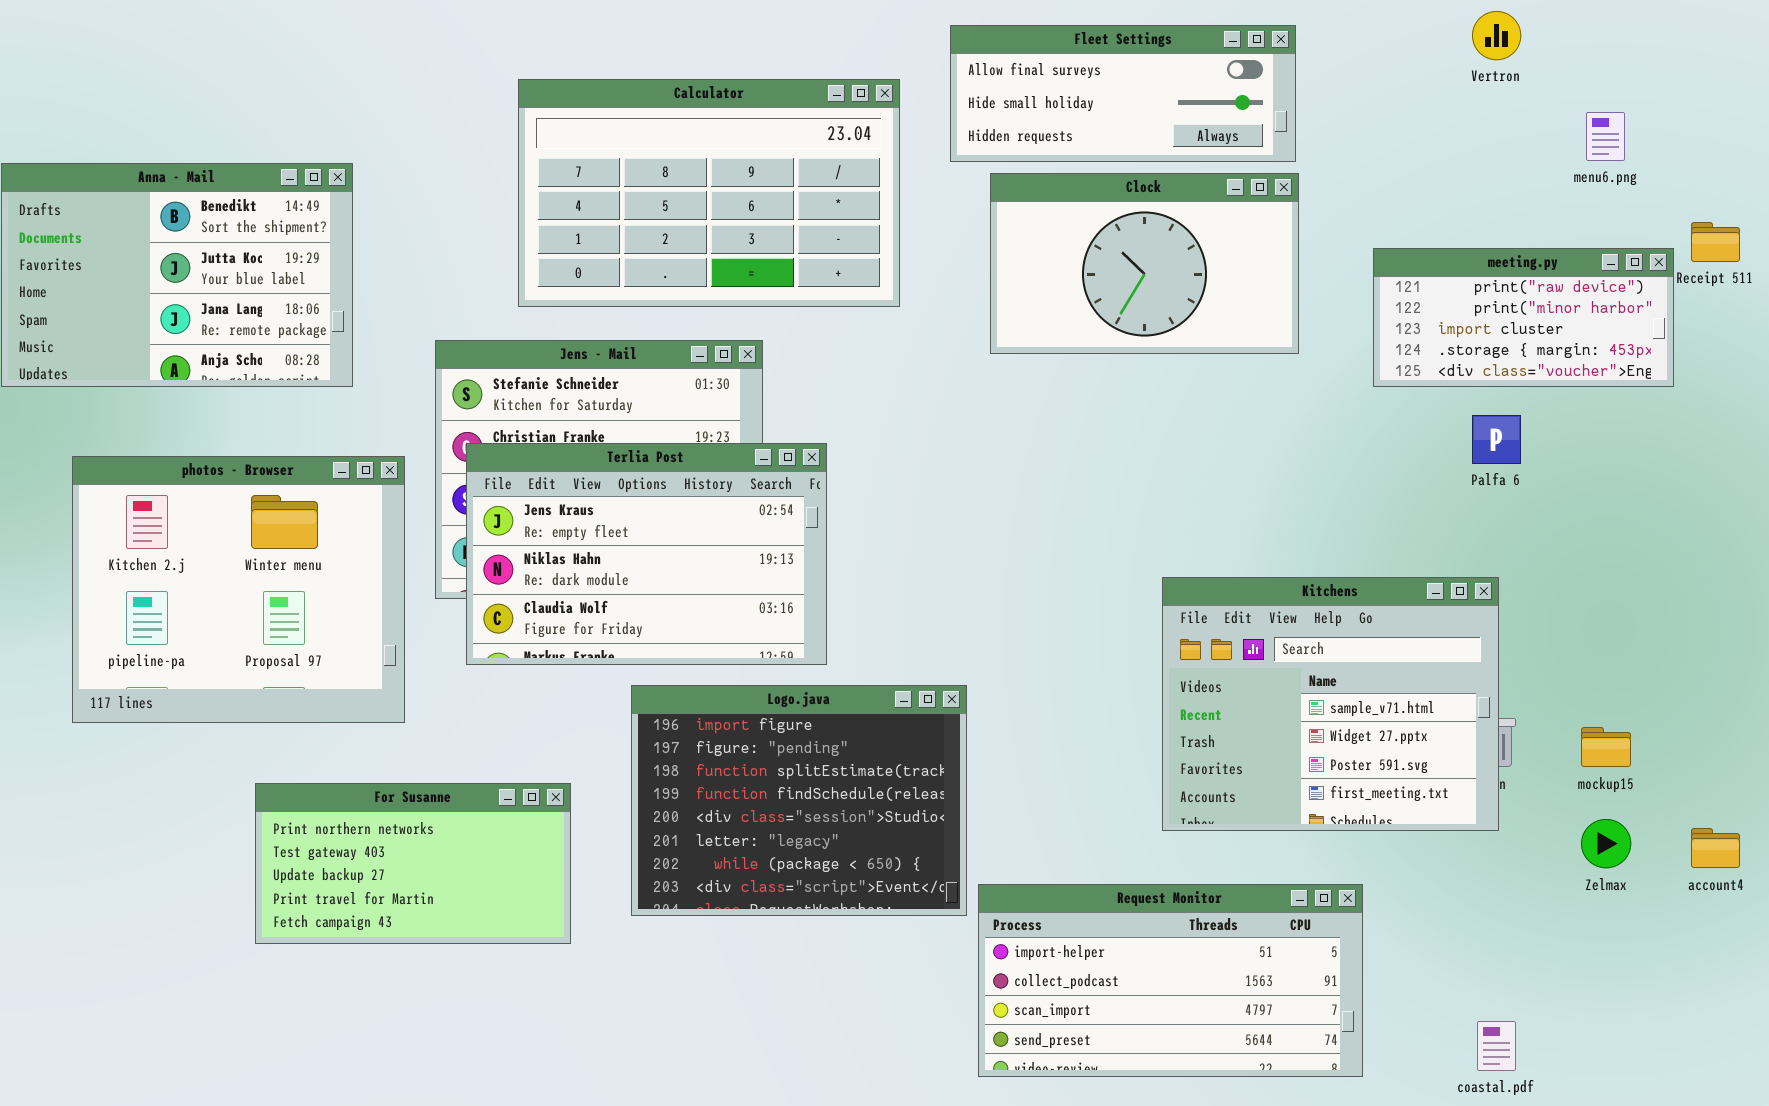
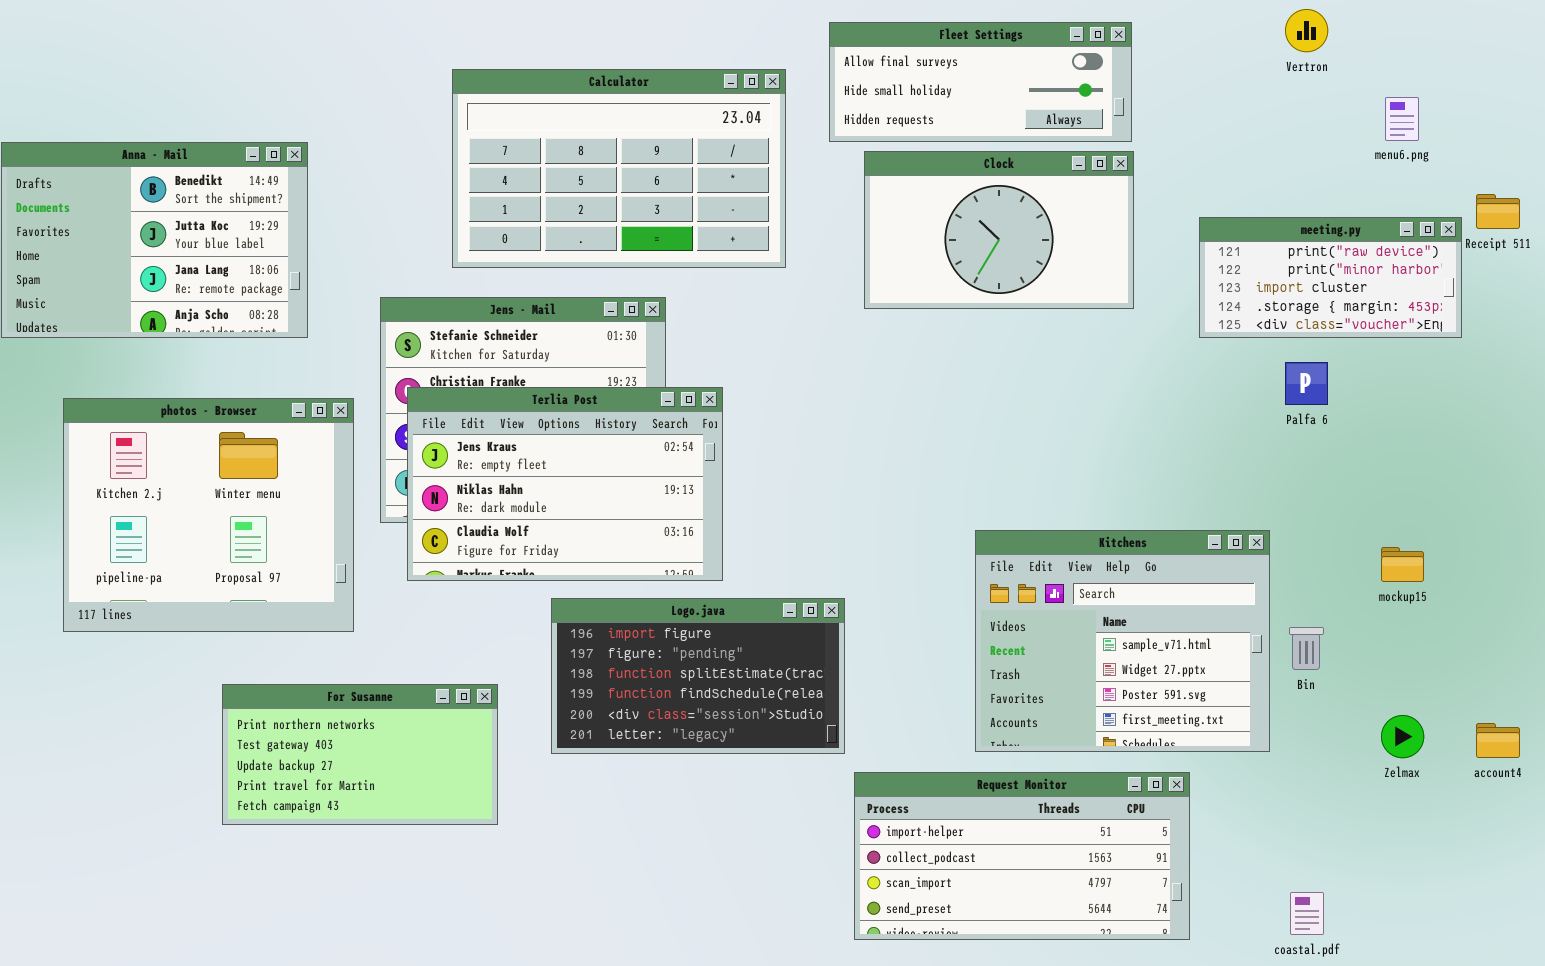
Kitchens: [1162,577,1499,831] -> [975,530,1270,752], moved
Logo.java: [631,685,967,916] -> [551,598,845,754], resized
mockup15: [1581,727,1631,767] -> [1381,547,1424,582], moved

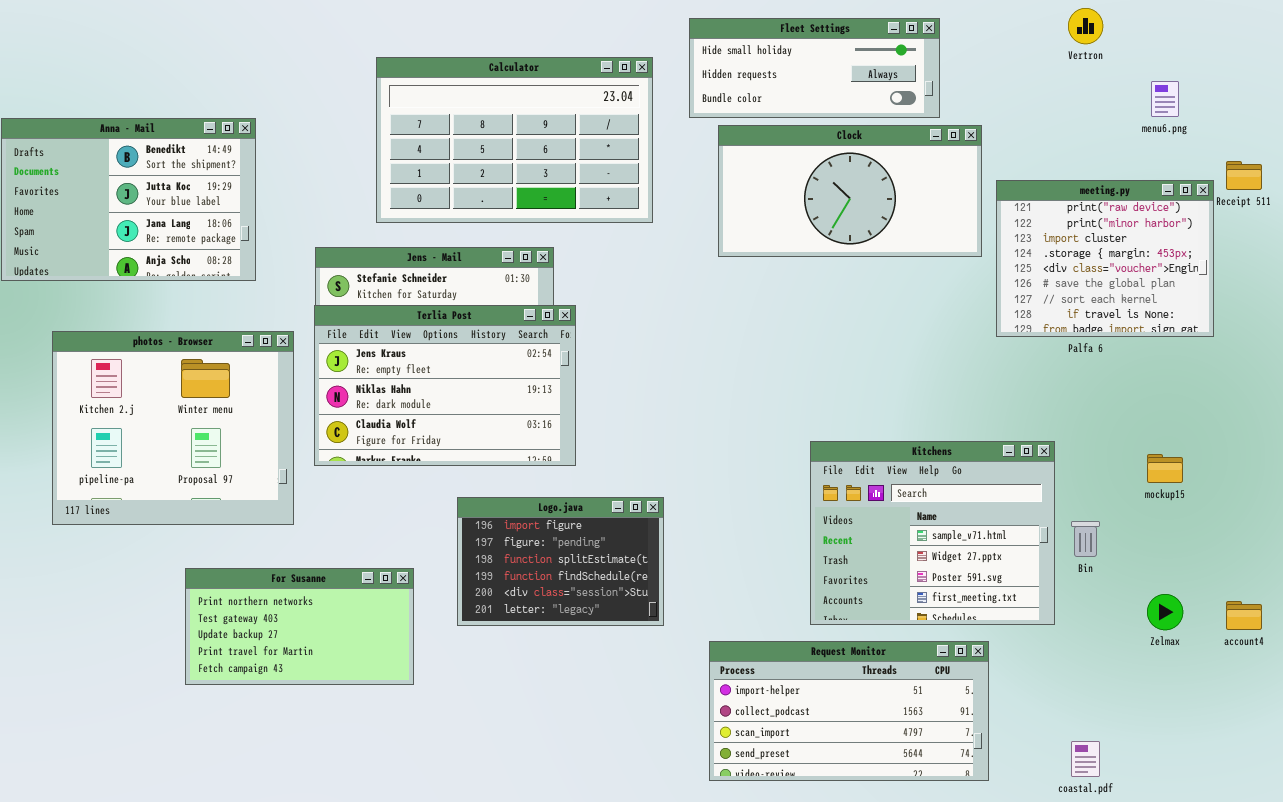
Fleet Settings: [829,22,1132,142] -> [689,18,940,118], scrolled down 1 row
Clock: [864,151,1134,309] -> [718,125,982,257], resized
meeting.py: [1199,217,1462,338] -> [996,180,1214,337], resized
Terlia Post: [407,387,723,581] -> [314,305,576,466], moved
Logo.java: [551,598,845,754] -> [457,497,664,626], resized

